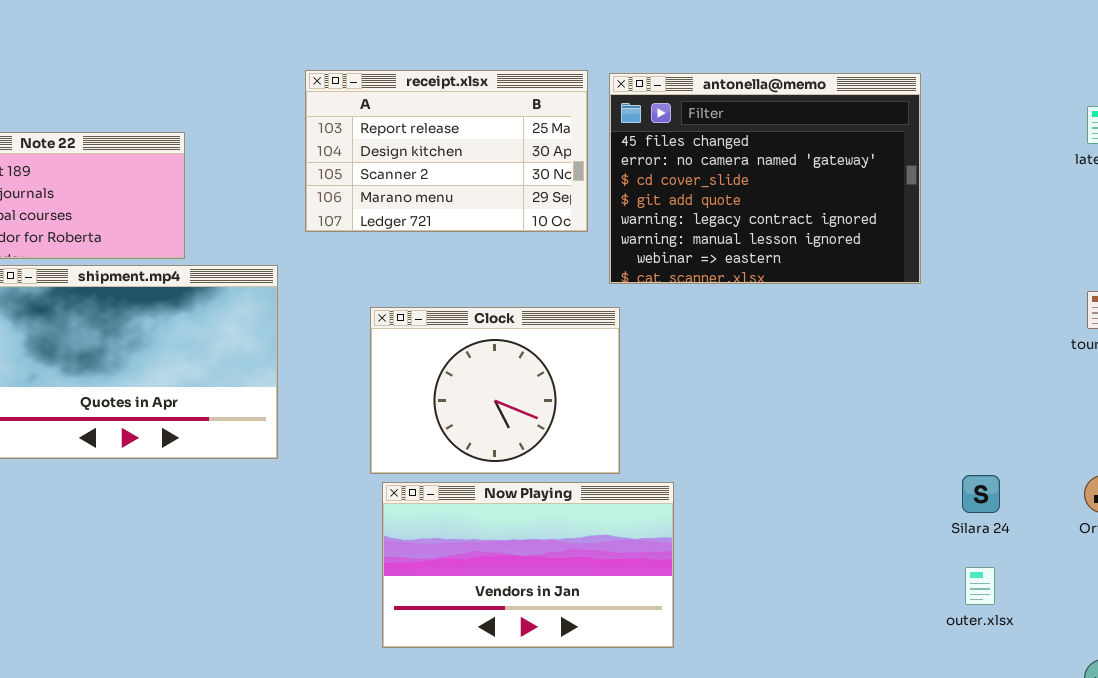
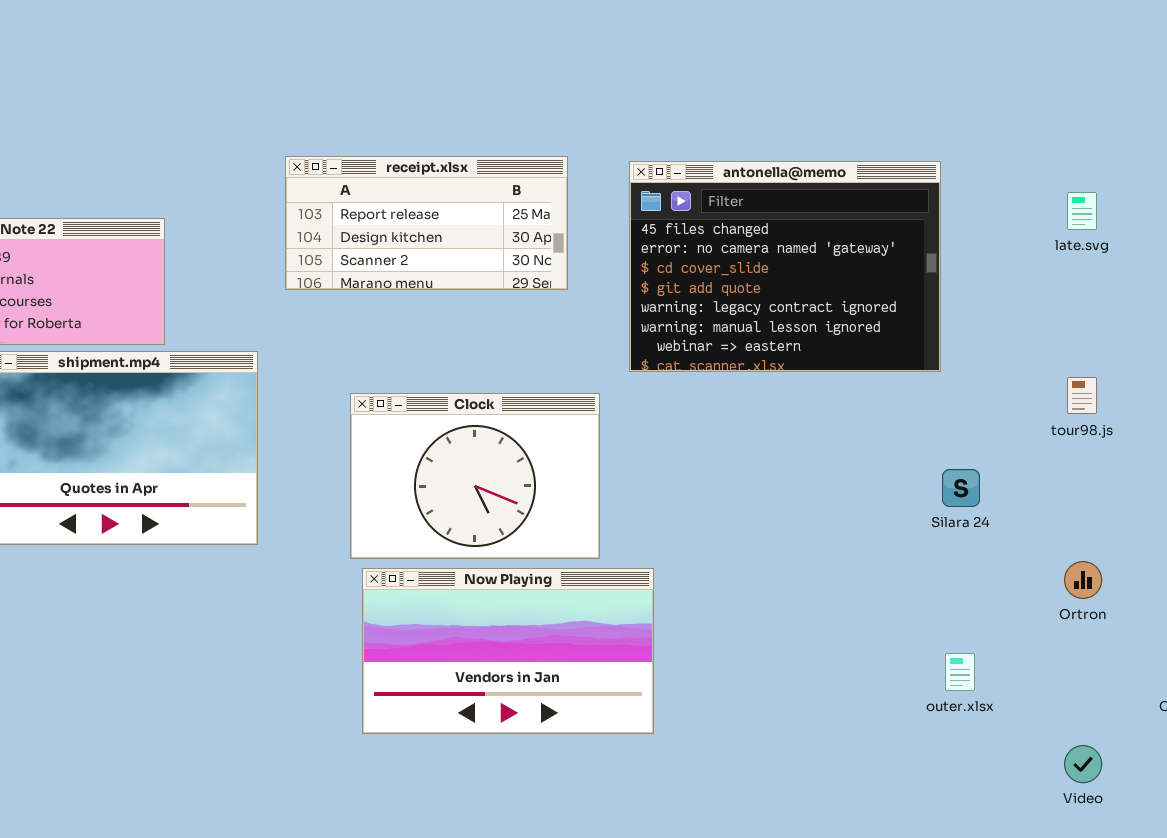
receipt.xlsx: [305,70,588,232] -> [285,156,568,290], resized
antonella@memo: [609,73,921,284] -> [629,161,941,372], moved
Silara 24: [962,475,1000,513] -> [942,469,980,507], moved

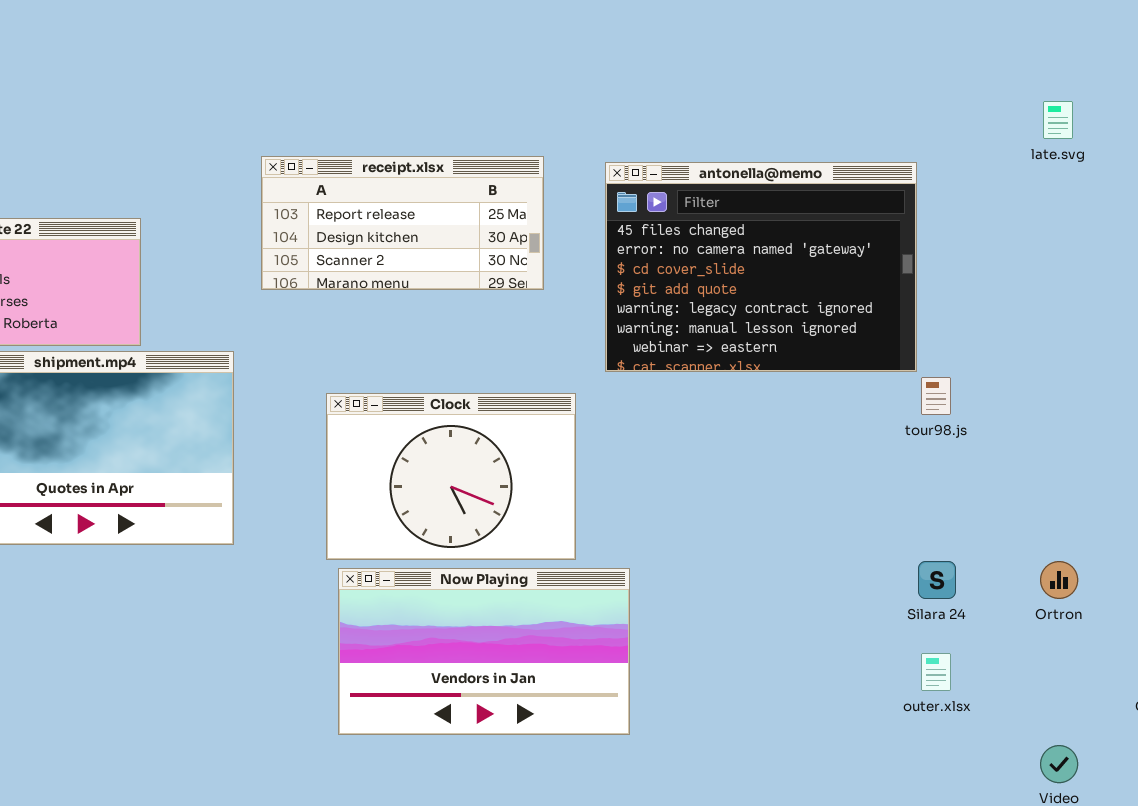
late.svg: [1067,192,1097,230] -> [1043,101,1073,139], moved
tour98.js: [1067,377,1097,414] -> [921,377,951,415], moved
Silara 24: [942,469,980,507] -> [918,561,956,599], moved

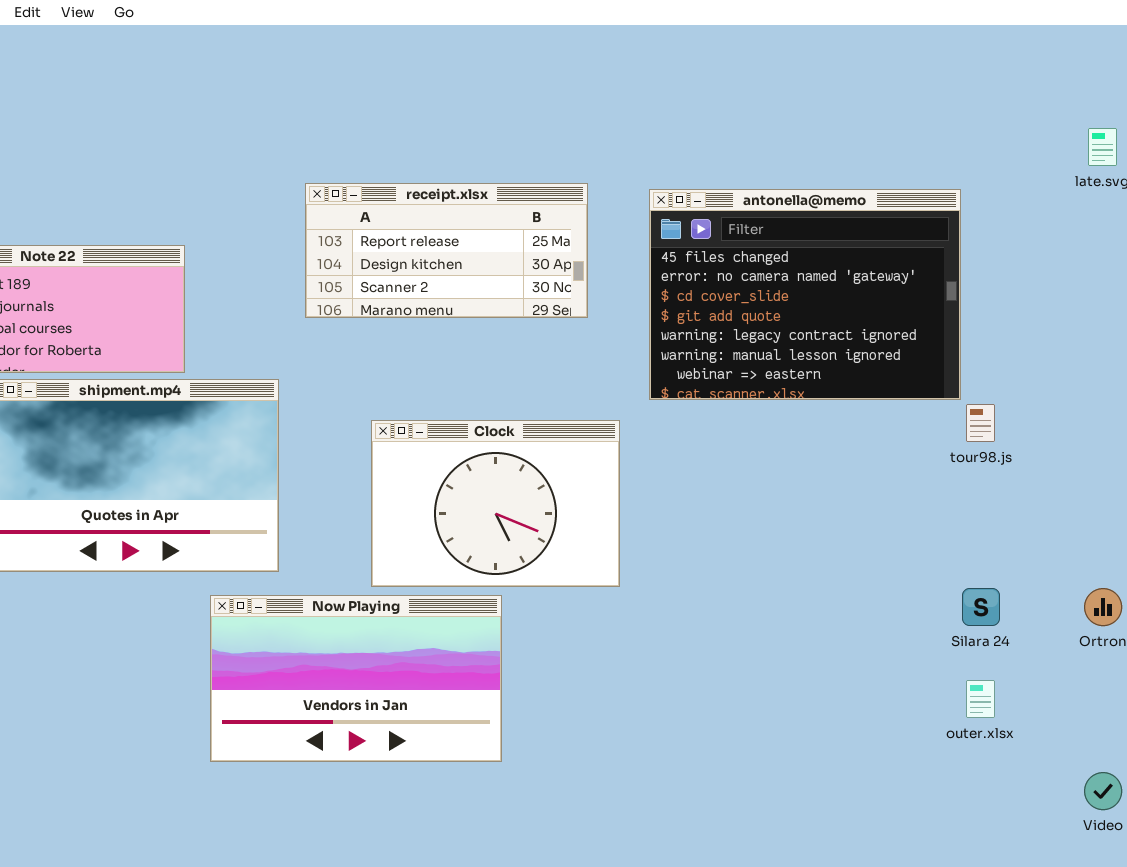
Now Playing: [338,568,630,735] -> [210,595,502,762], moved

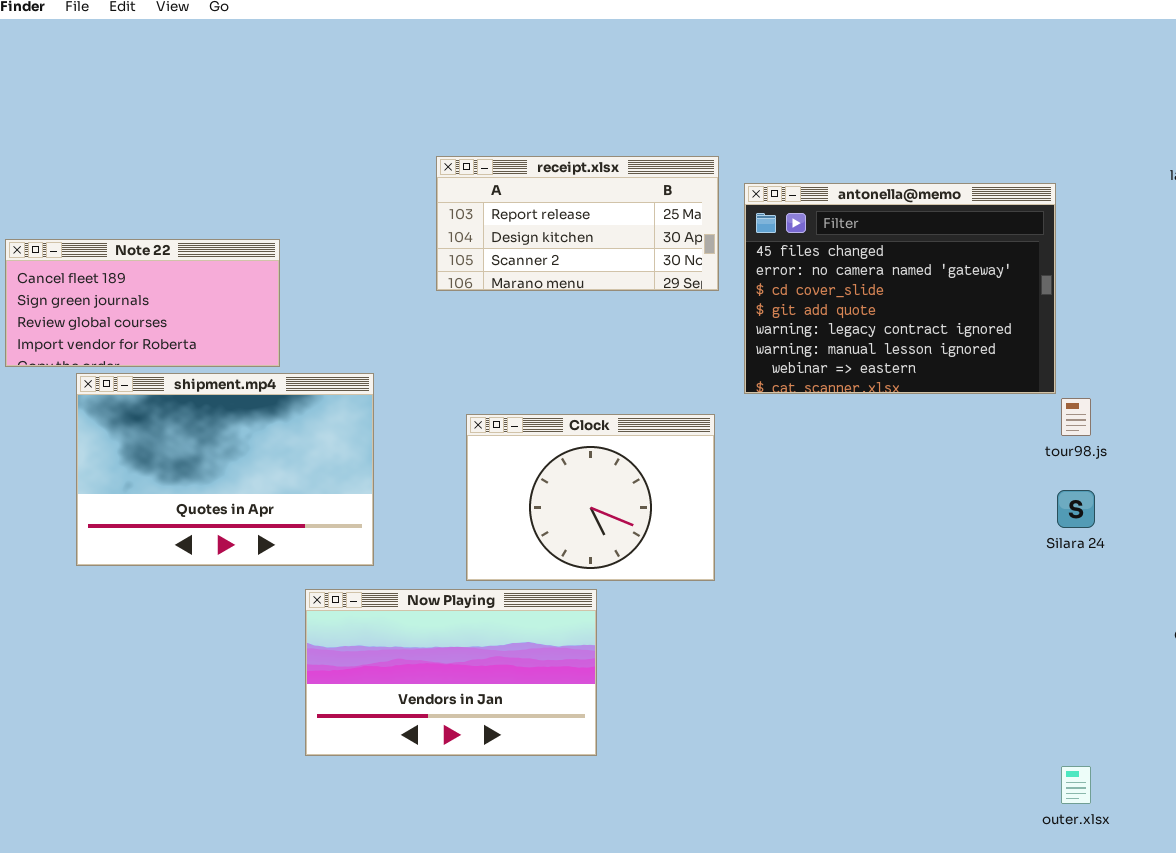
receipt.xlsx: [305,183,588,318] -> [436,156,719,291], moved
Silara 24: [962,588,1000,626] -> [1057,490,1095,528], moved
outer.xlsx: [966,680,995,718] -> [1061,766,1091,804], moved

